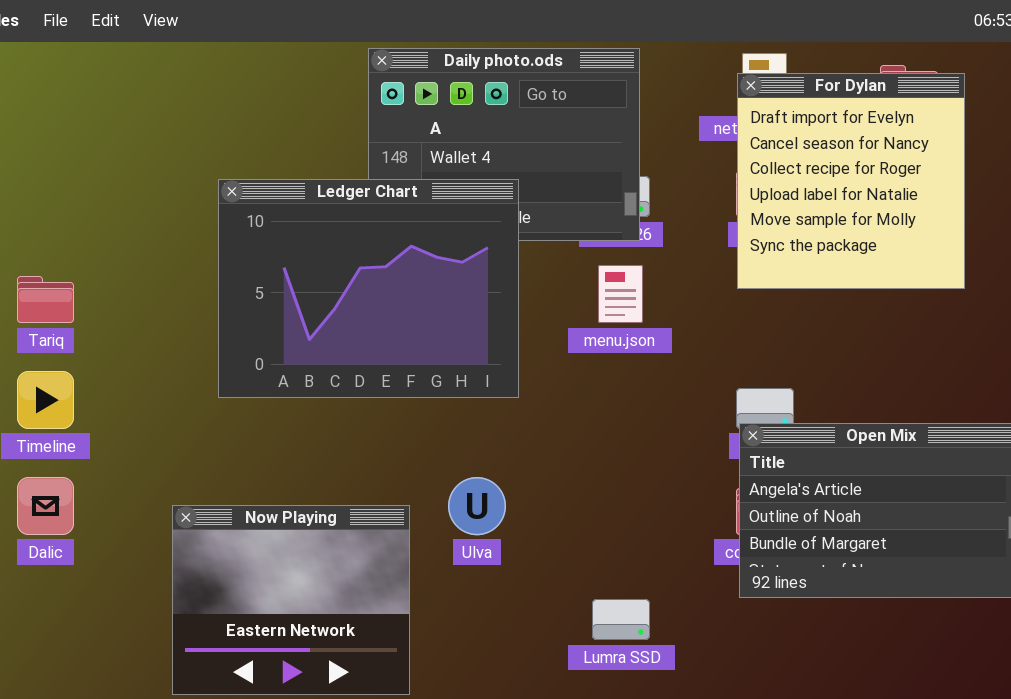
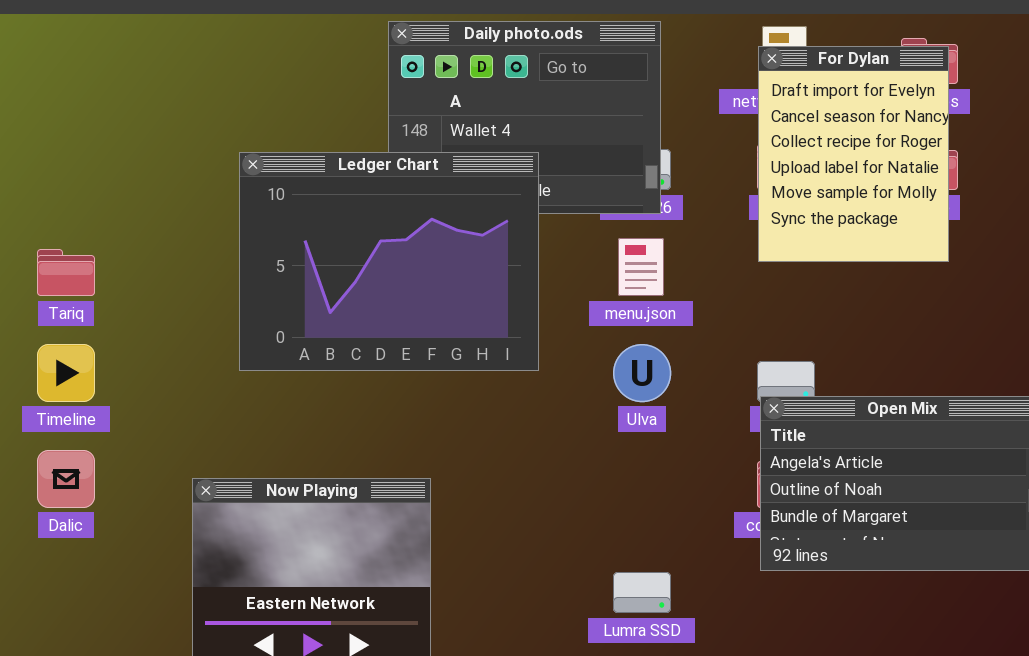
For Dylan: [737,73,965,289] -> [758,46,949,262], resized
Ulva: [448,477,506,535] -> [613,344,671,402], moved

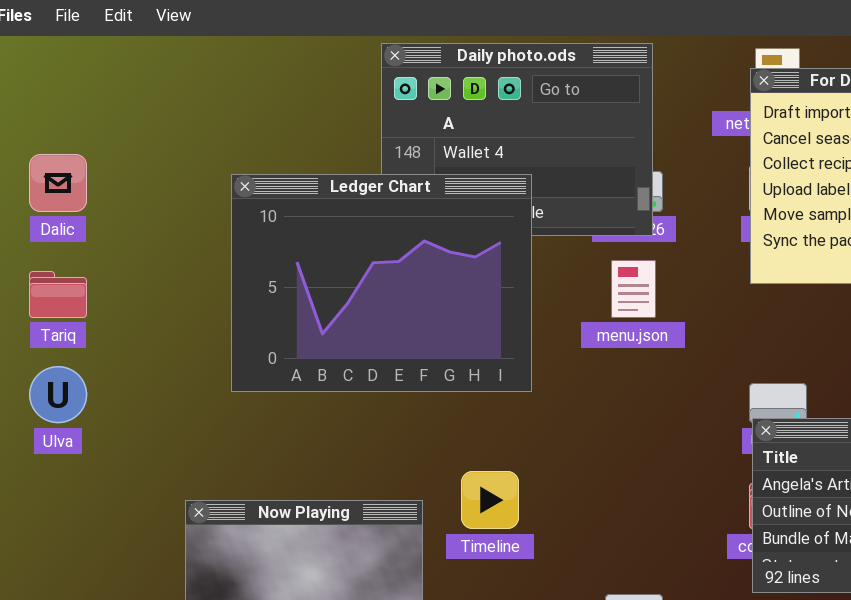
Timeline: [37,344,95,402] -> [461,471,519,529], moved
Ulva: [613,344,671,402] -> [29,366,87,423], moved
Dalic: [37,450,95,508] -> [29,154,87,212], moved

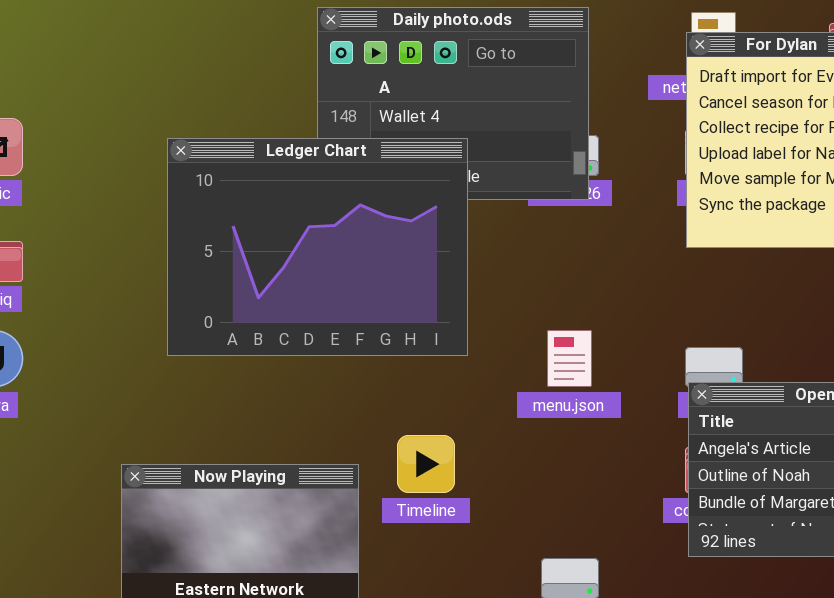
menu.json: [611,260,656,318] -> [547,330,592,387], moved

